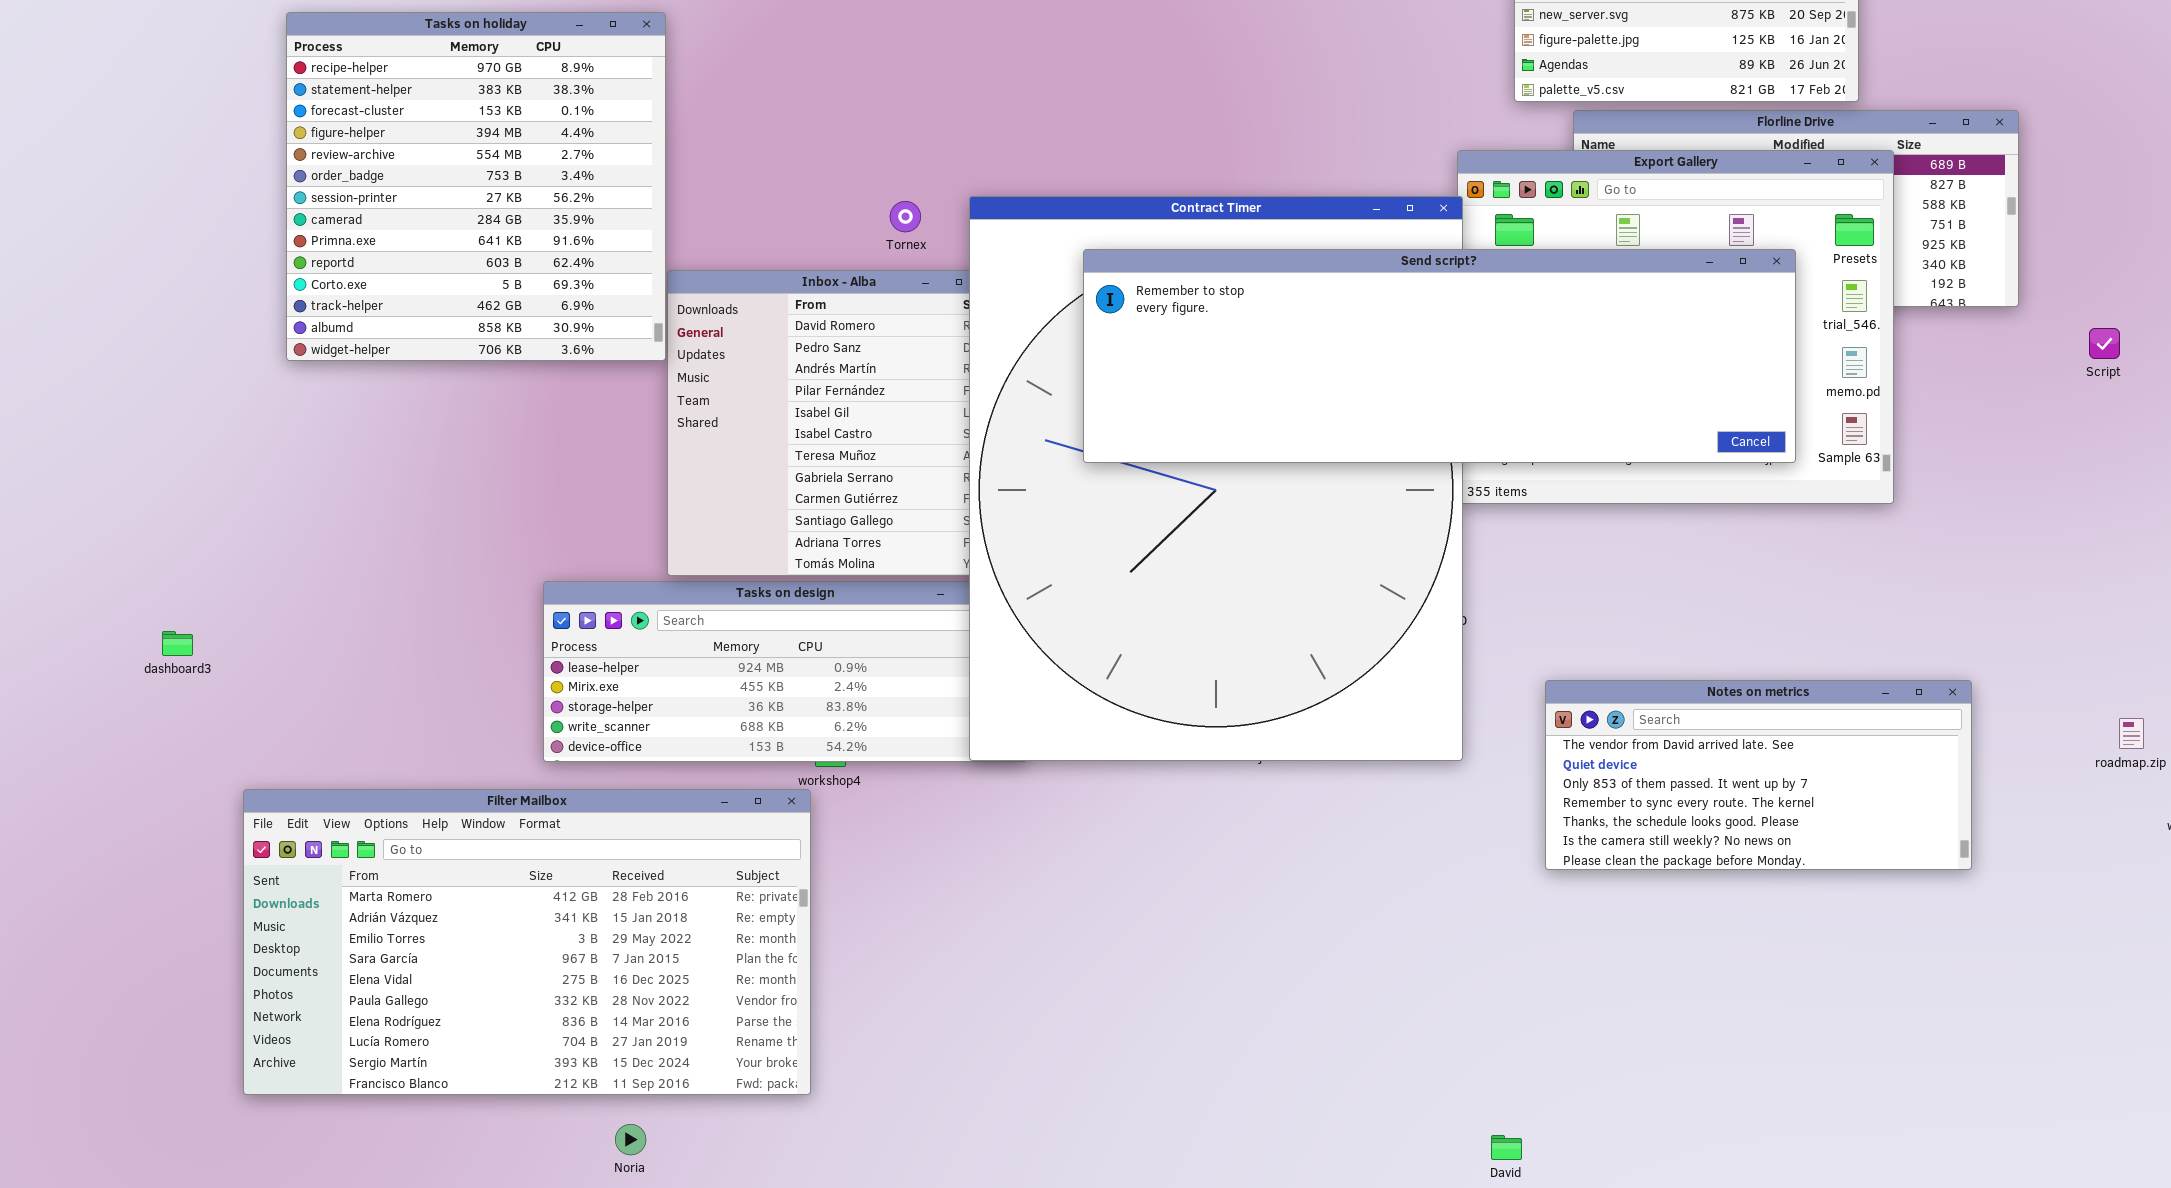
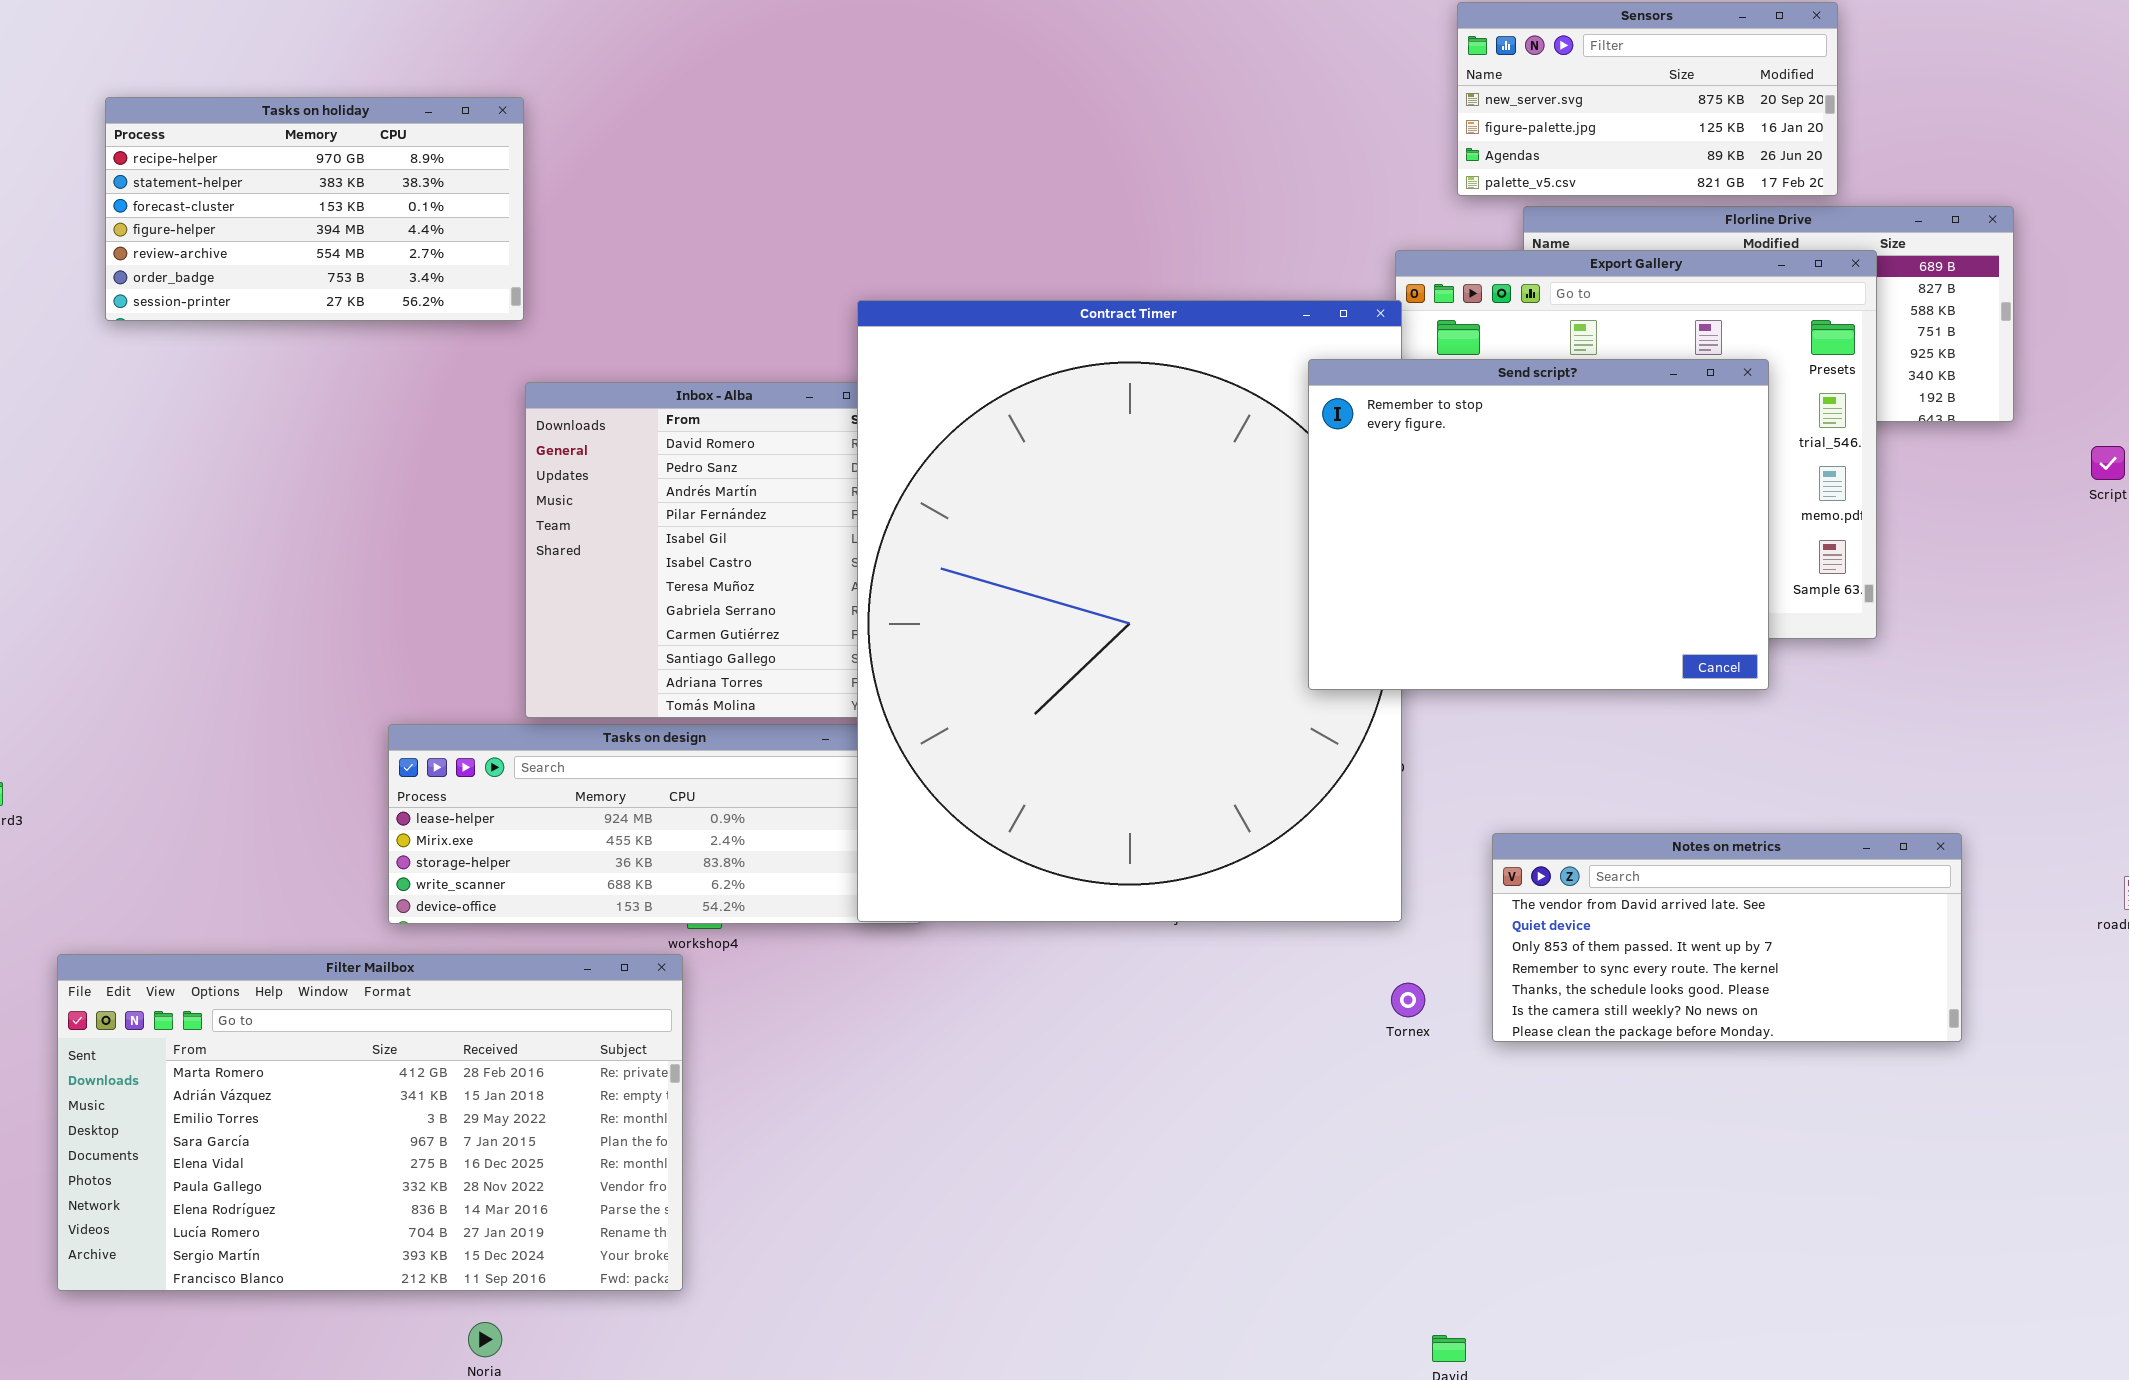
Tasks on holiday: [286,12,666,361] -> [105,97,524,321], resized
Tornex: [890,201,921,232] -> [1391,983,1425,1017], moved
Send script?: [1083,249,1796,463] -> [1308,359,1769,690], resized

